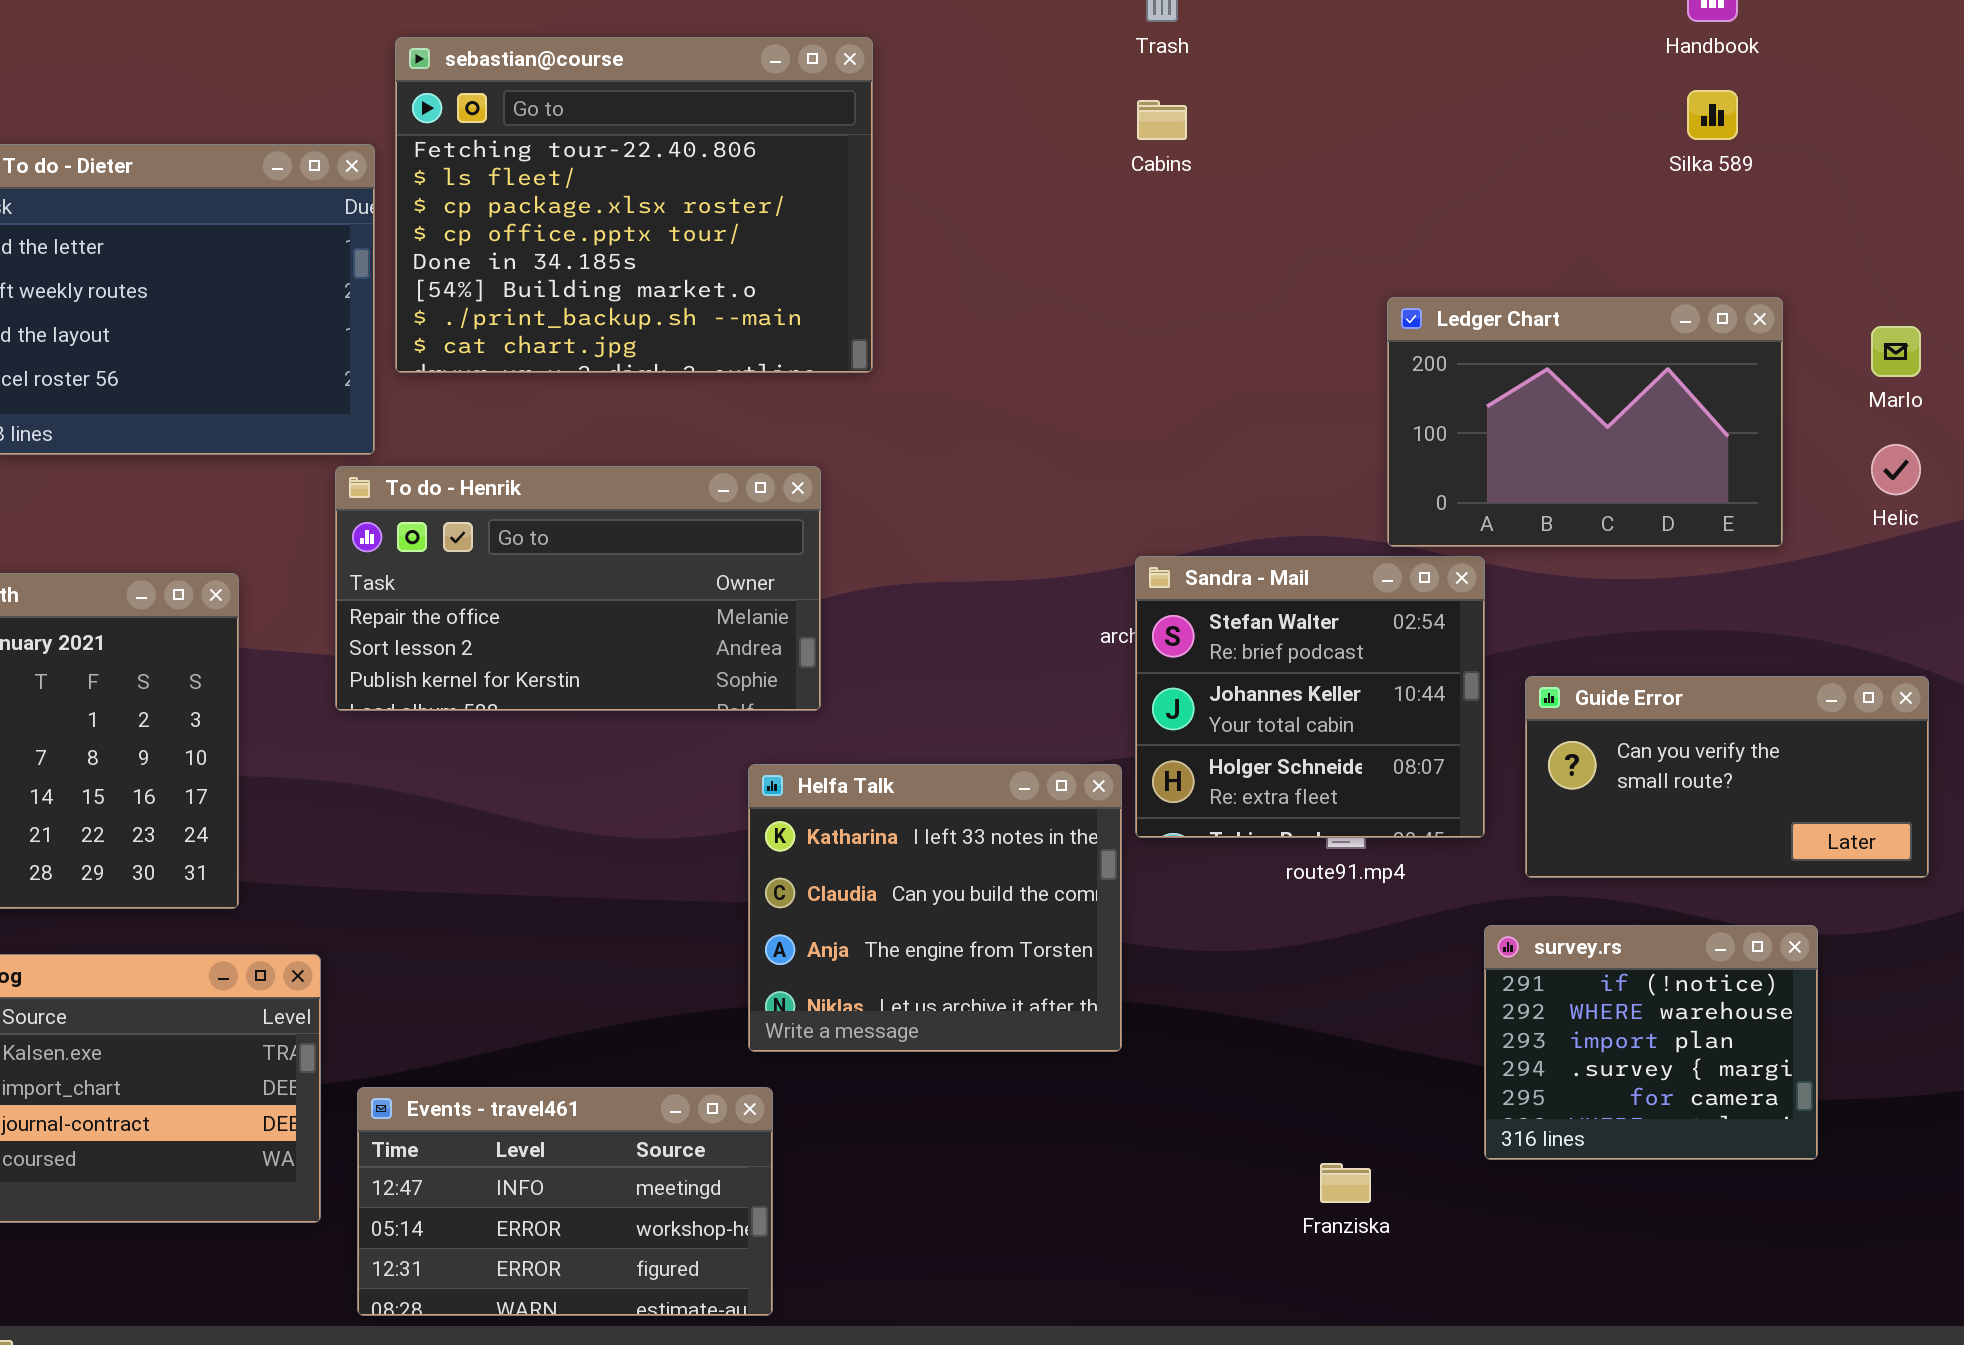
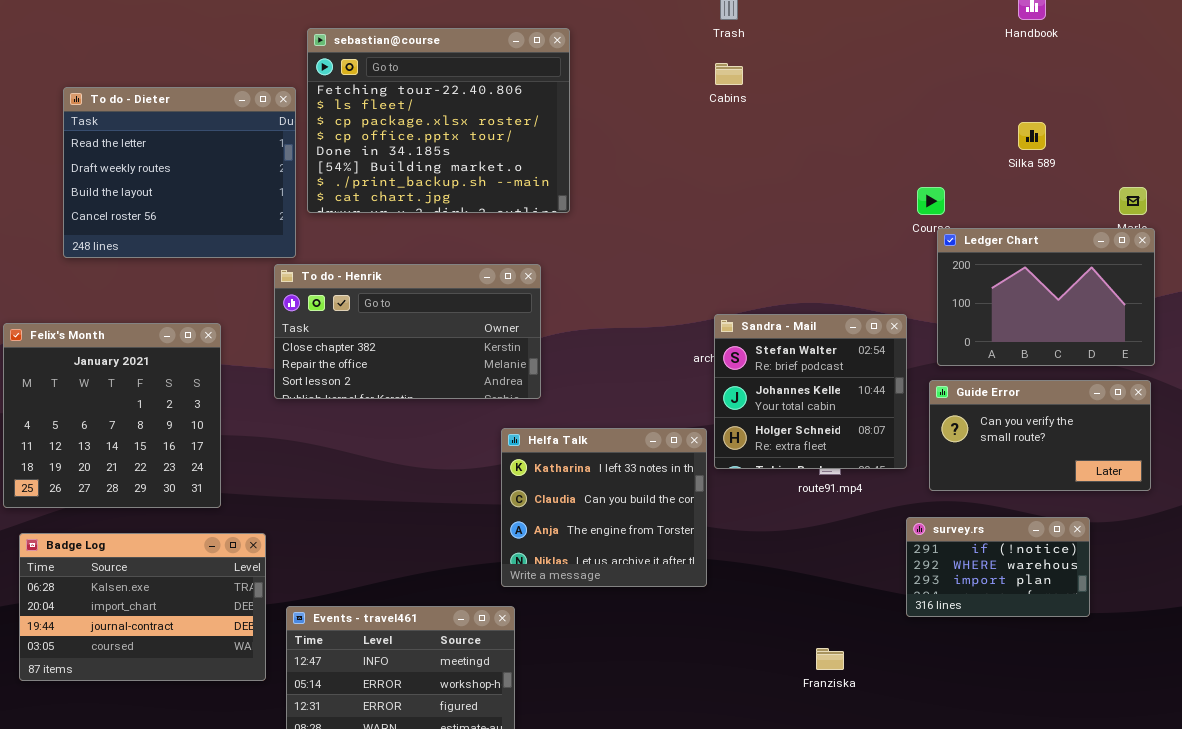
Silka 589: [1687,90,1738,140] -> [1018,122,1046,150], moved
Ledger Chart: [1387,297,1783,547] -> [937,228,1155,366], moved
To do - Henrik: [335,466,821,711] -> [274,264,541,399], scrolled up 1 row
survey.rs: [1484,925,1818,1160] -> [906,517,1090,617], resized

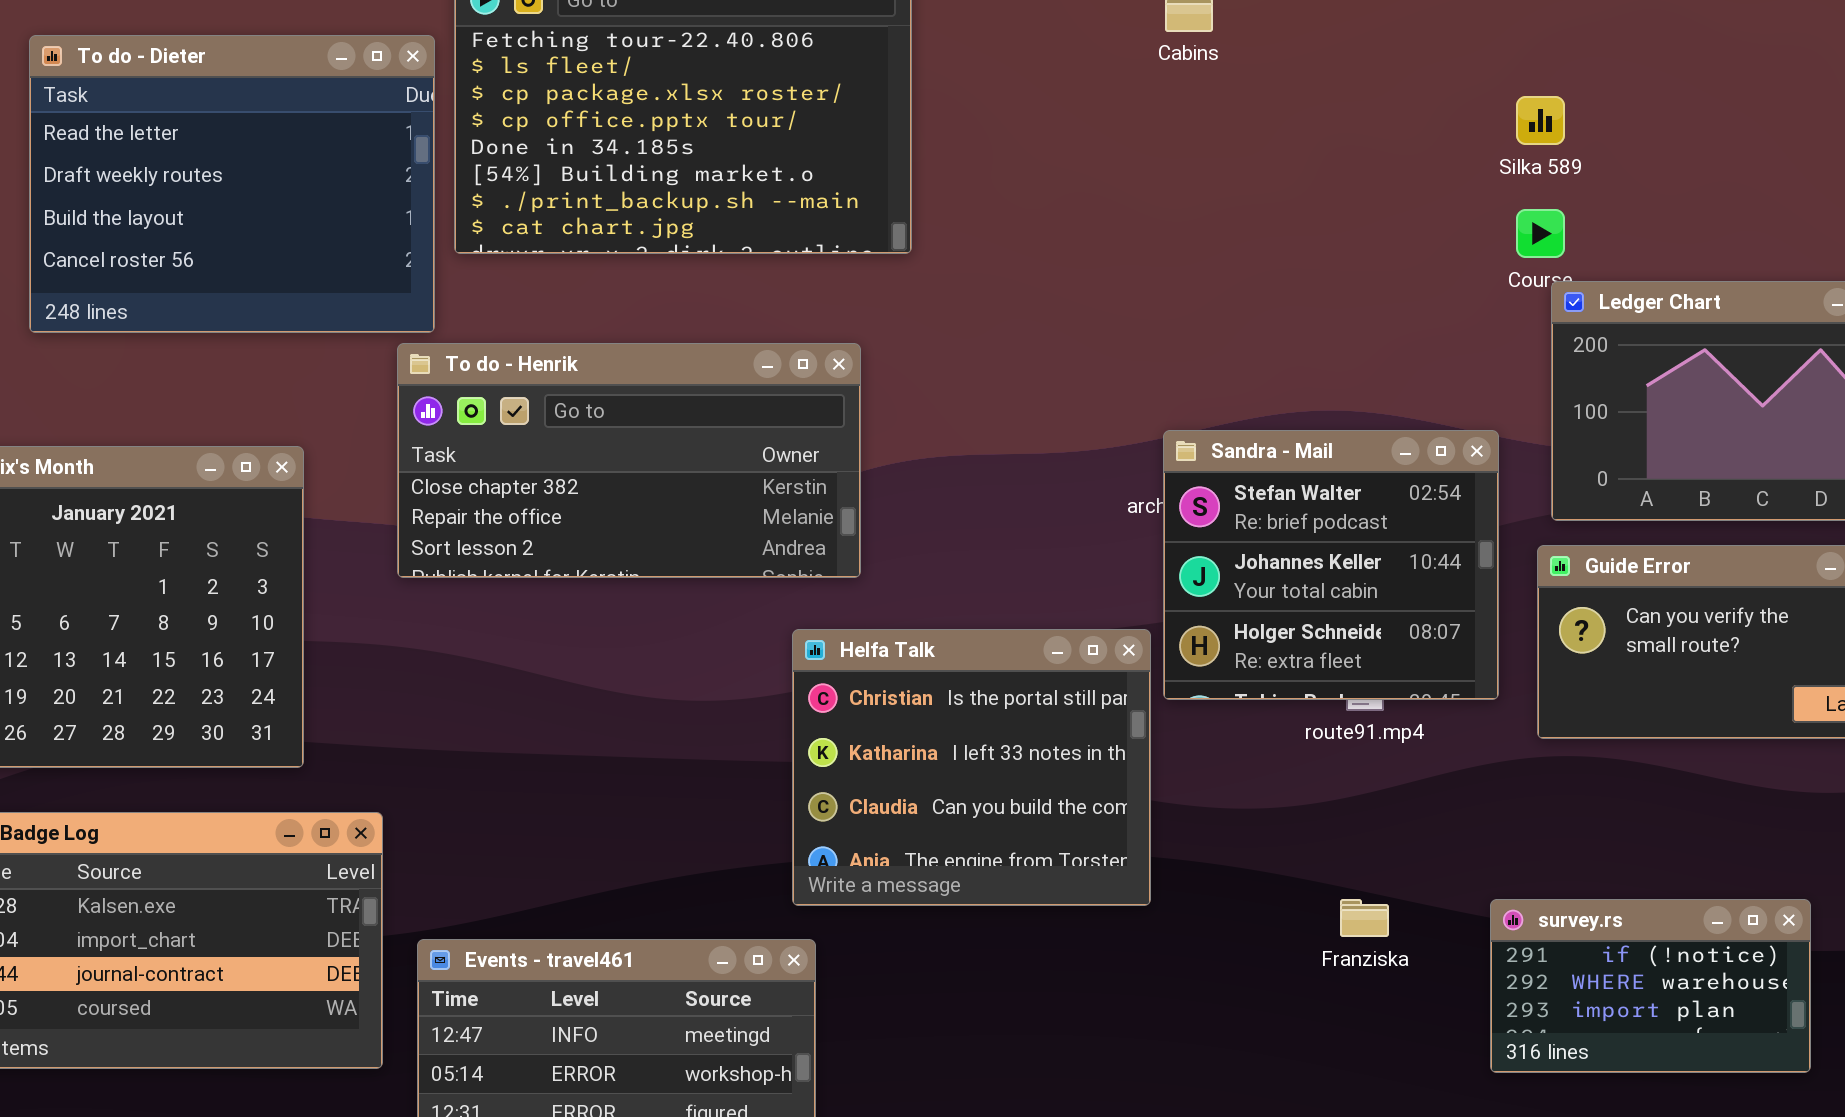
Silka 589: [1018,122,1046,150] -> [1516,96,1565,145], moved
Helfa Talk: [501,428,707,587] -> [792,629,1151,906], scrolled up 1 row
survey.rs: [906,517,1090,617] -> [1490,899,1811,1073], moved
Franziska: [816,648,844,670] -> [1340,899,1389,937], moved

